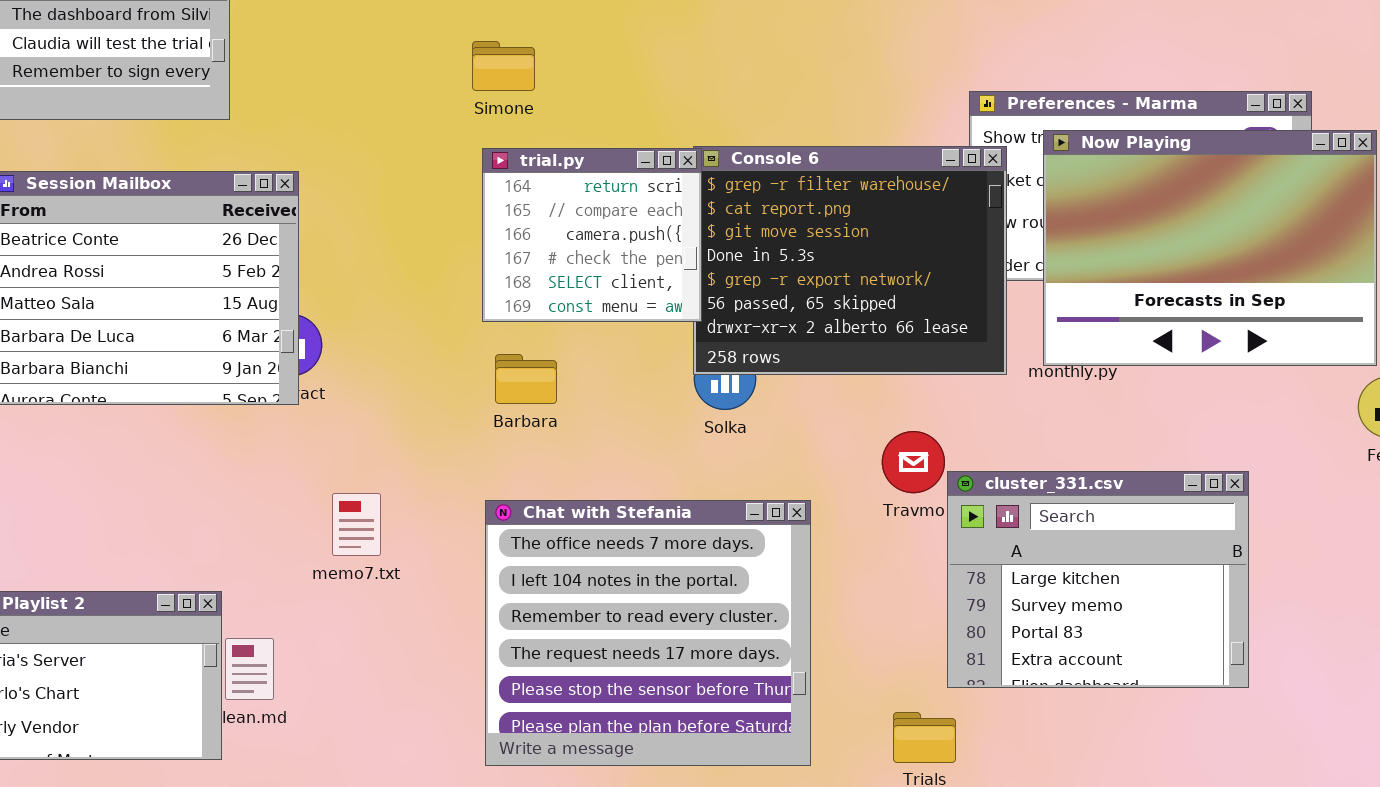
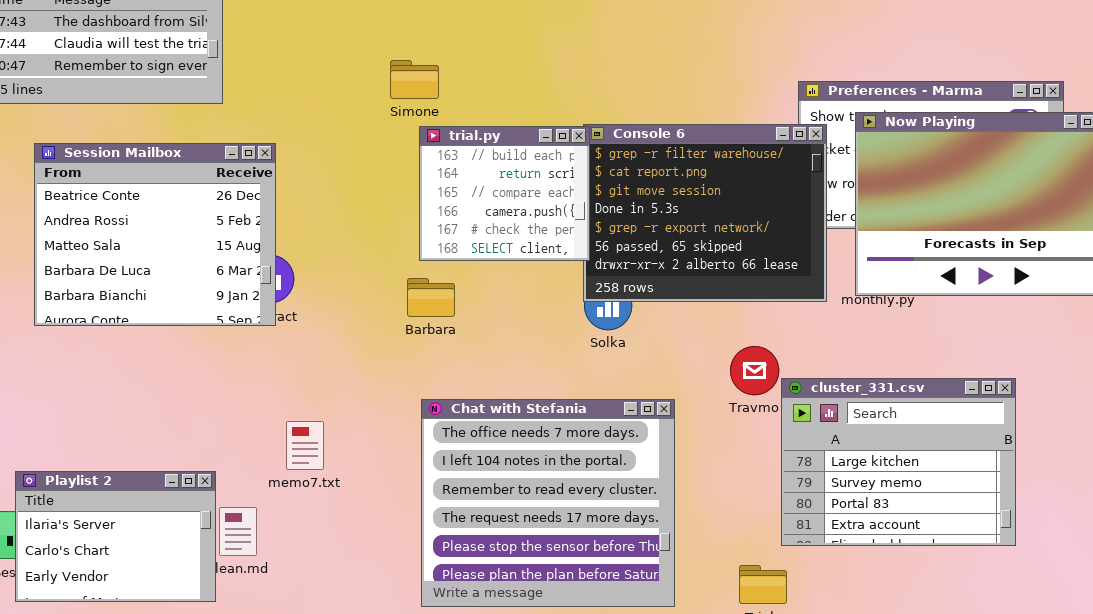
Simone: [472,41,535,91] -> [390,60,439,99], moved
trial.py: [482,148,702,322] -> [419,126,590,261], scrolled up 1 row
Barbara: [495,354,557,404] -> [407,278,455,317], moved
memo7.txt: [332,493,381,556] -> [286,421,324,470], moved

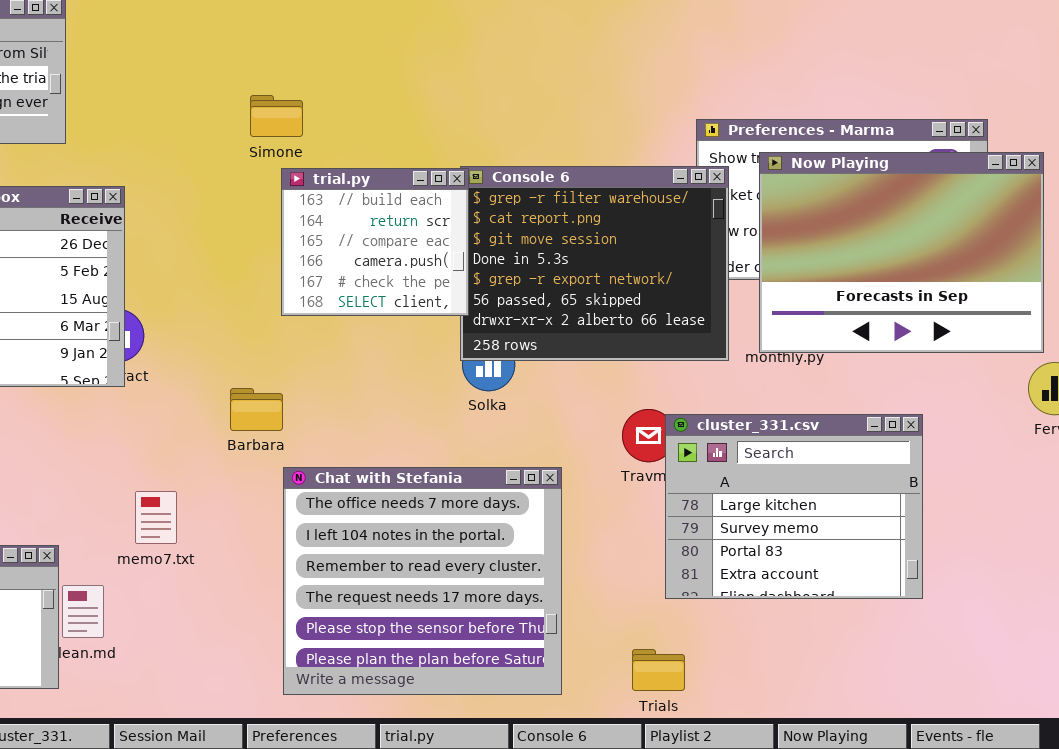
Barbara: [407,278,455,317] -> [230,388,283,431], moved
cluster_331.csv: [781,378,1016,546] -> [665,414,923,599], moved

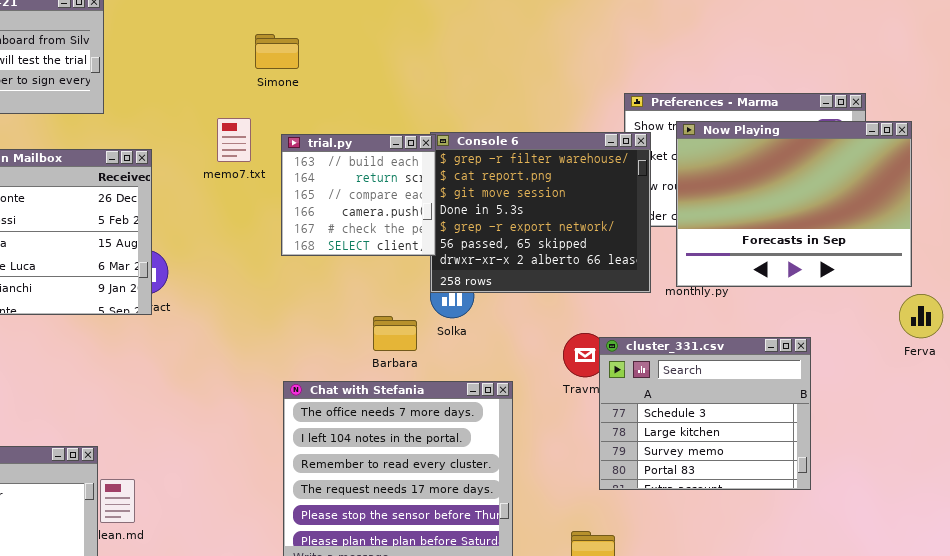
Simone: [250,95,303,137] -> [255,34,299,69], moved
Barbara: [230,388,283,431] -> [373,316,417,351], moved
cluster_331.csv: [665,414,923,599] -> [599,337,811,490], scrolled up 1 row
memo7.txt: [135,491,177,544] -> [217,118,251,162], moved

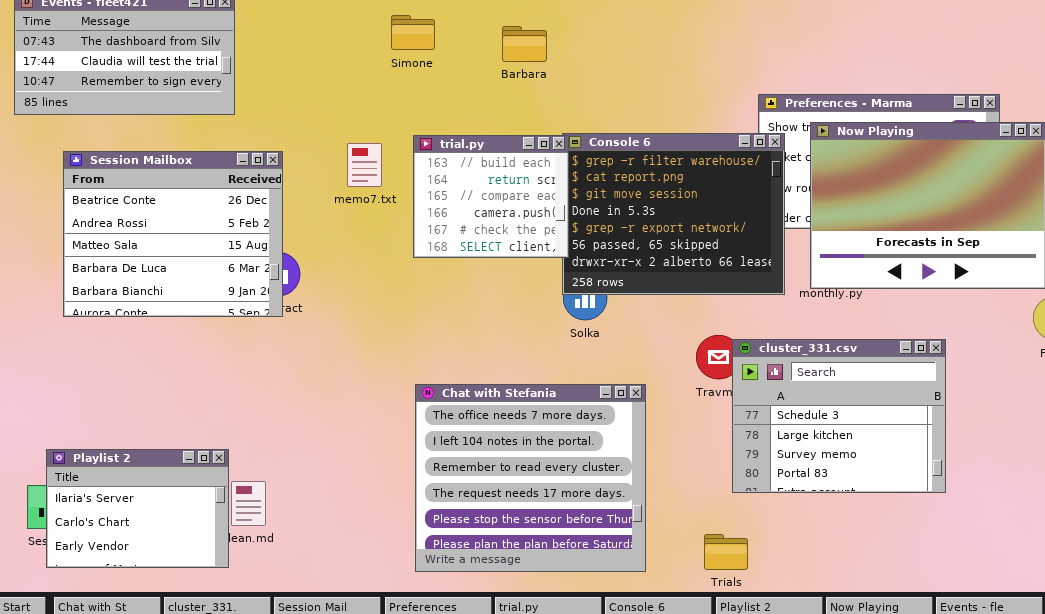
Simone: [255,34,299,69] -> [391,15,435,50], moved
memo7.txt: [217,118,251,162] -> [347,143,382,187], moved
Barbara: [373,316,417,351] -> [502,26,547,62], moved

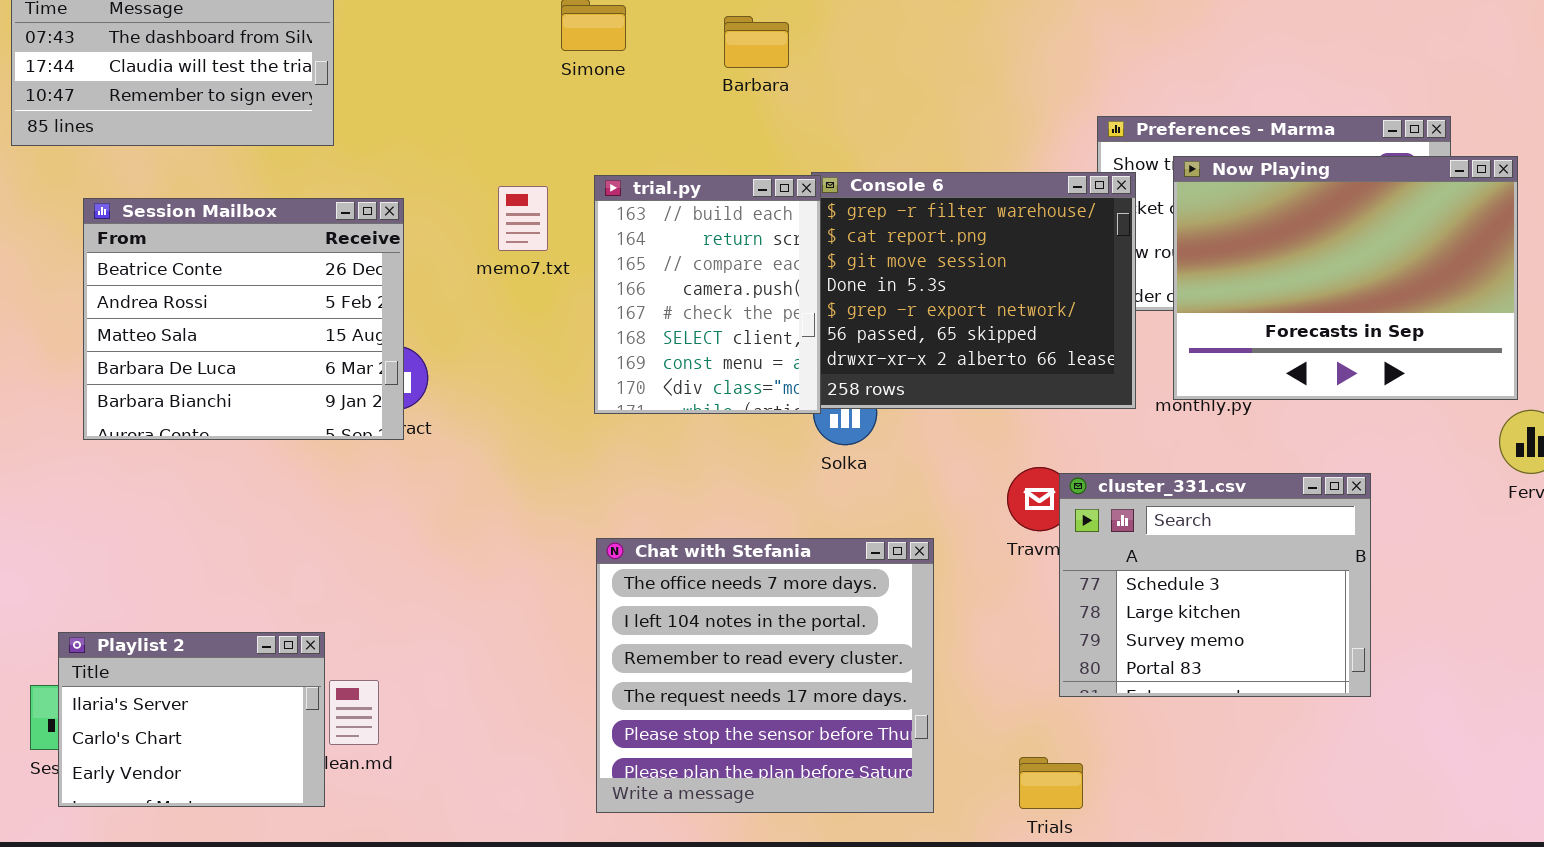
trial.py: [413,135,569,258] -> [594,175,821,414], resized

